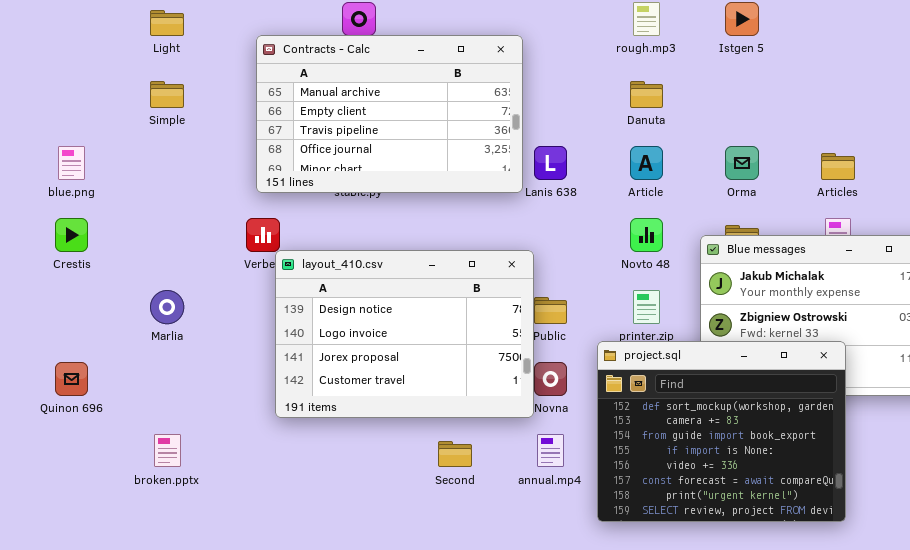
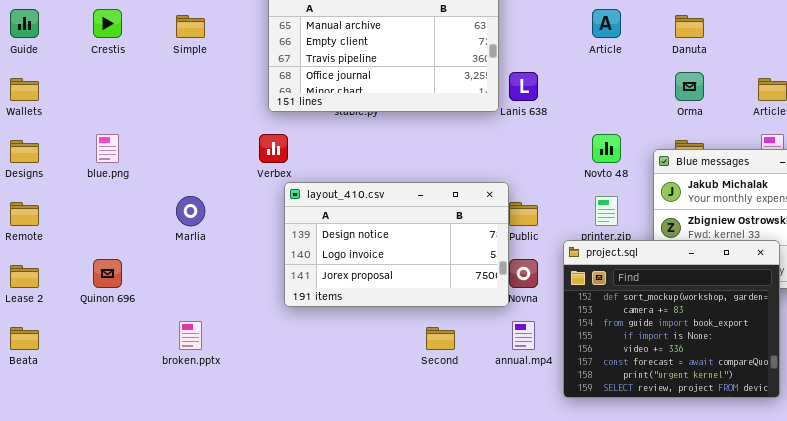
Danuta: [630,81,663,108] -> [675,15,704,38], moved
blue.png: [58,146,85,180] -> [96,134,119,163], moved
Article: [630,146,663,180] -> [592,9,621,38], moved
Crestis: [55,218,88,252] -> [93,9,122,38], moved
layout_410.csv: [275,250,534,418] -> [284,182,509,307], resized

